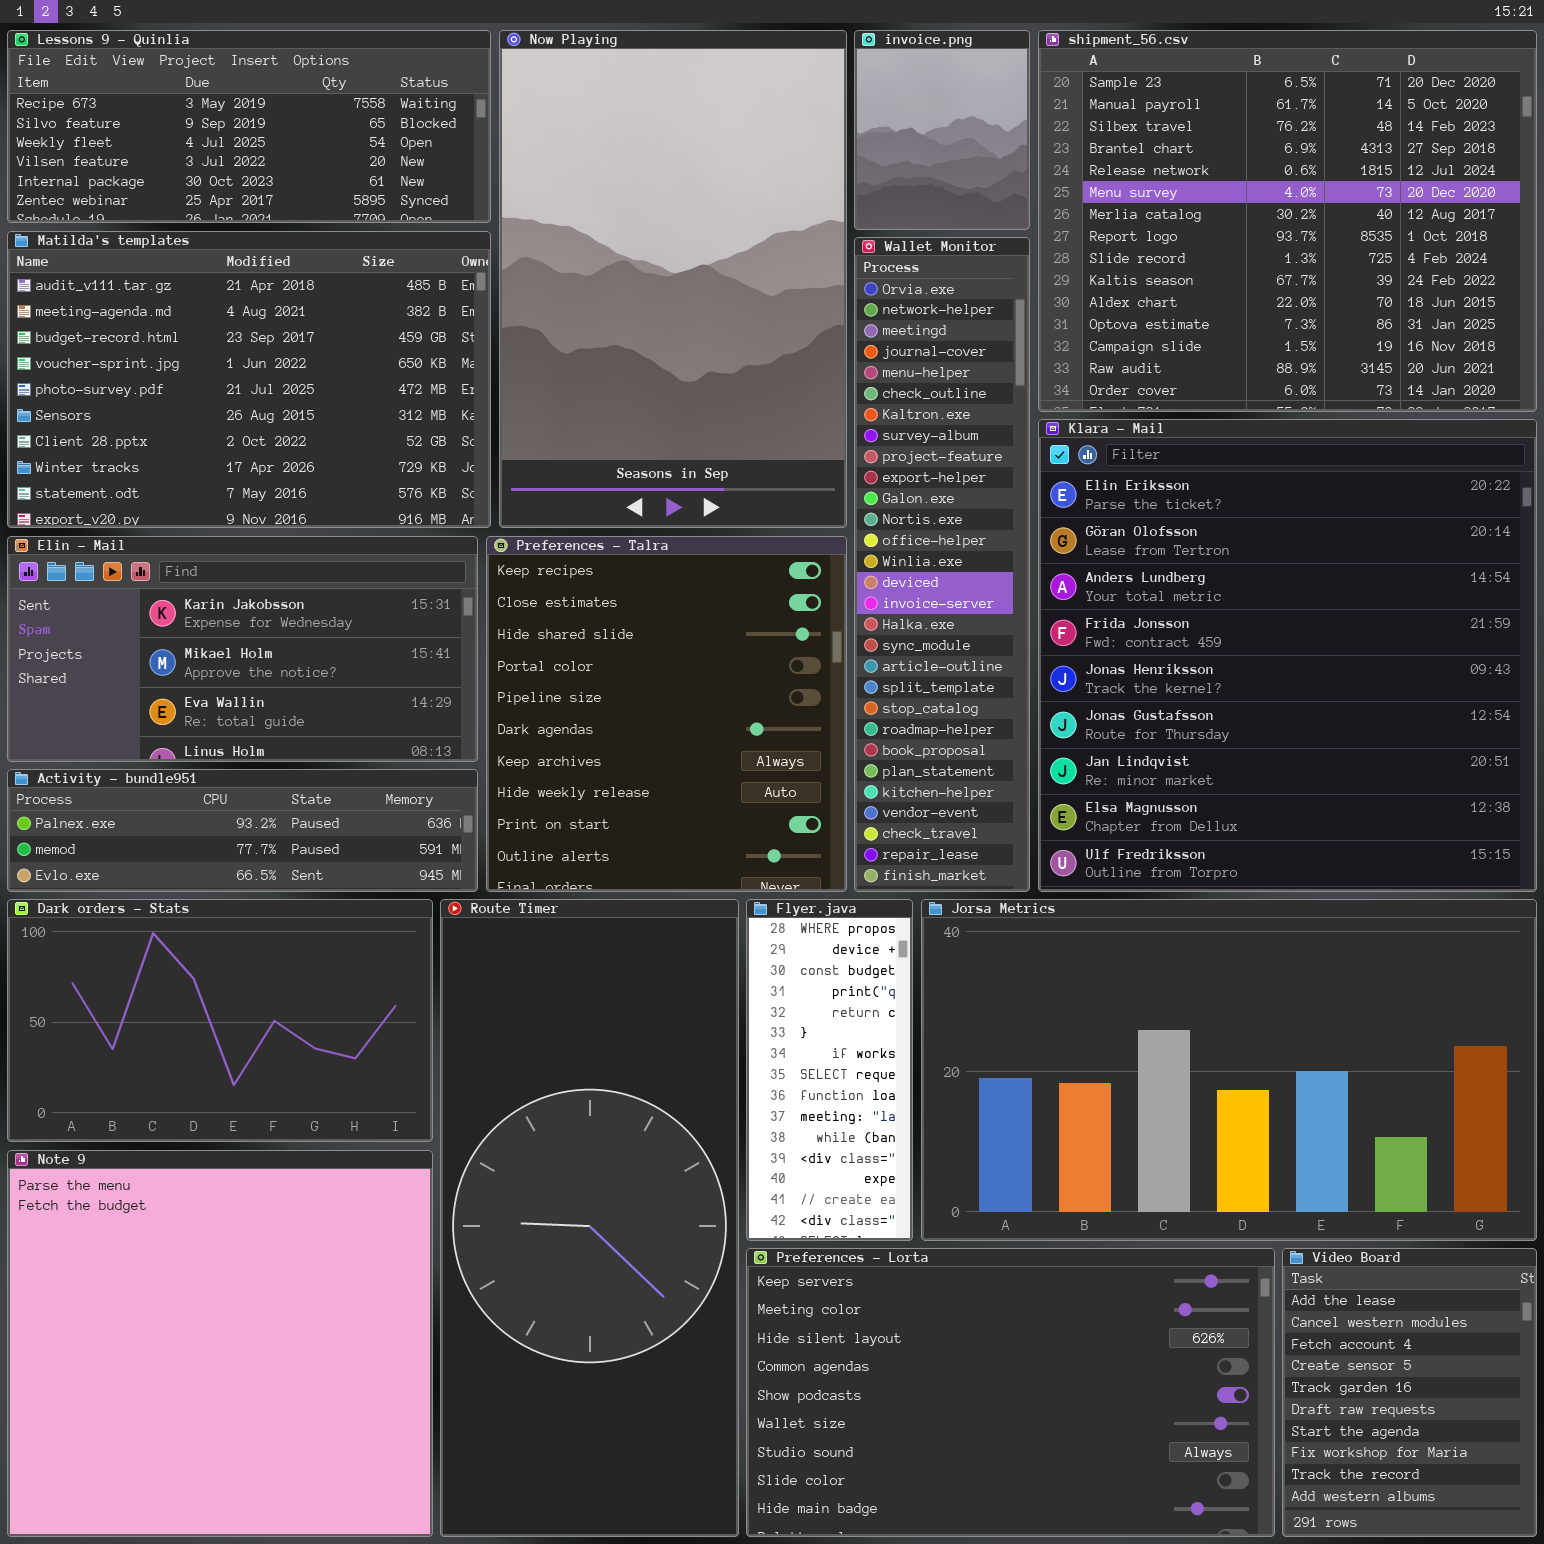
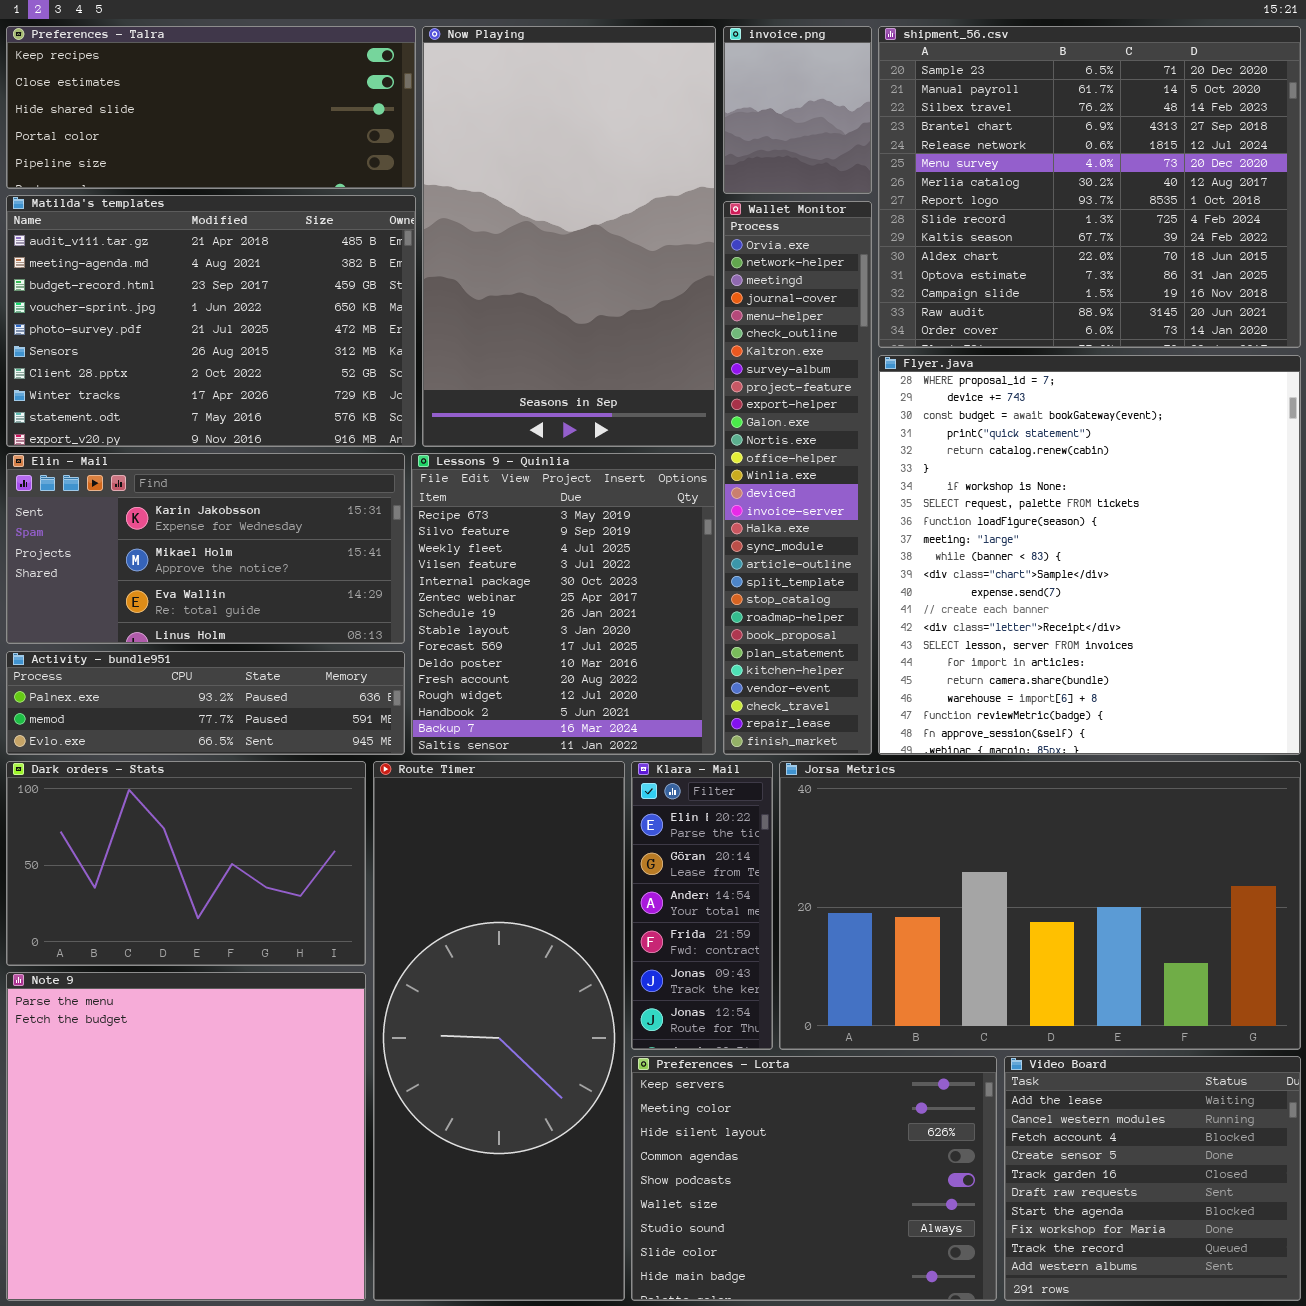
Lessons 9 - Quinlia: [7,30,491,223] -> [411,453,716,755], moved, resized
Klara - Mail: [1038,419,1537,892] -> [631,761,773,1050], moved, resized
Preferences - Talra: [486,536,847,892] -> [6,26,416,189], moved, resized
Flyer.java: [746,899,913,1241] -> [878,355,1301,755], moved, resized
Preferences - Lorta: [746,1248,1275,1537] -> [631,1056,997,1301], resized
Video Board: [1282,1248,1537,1537] -> [1004,1056,1301,1301], resized

